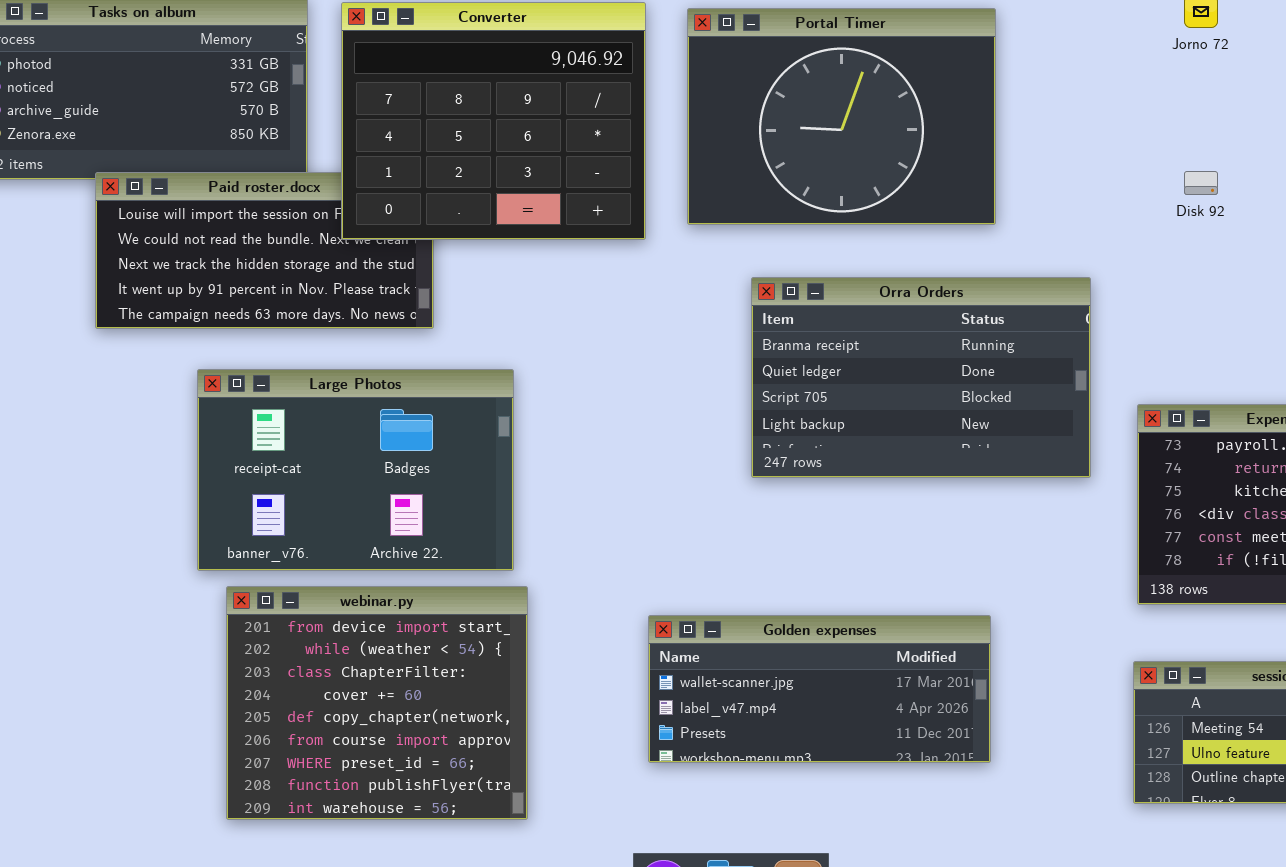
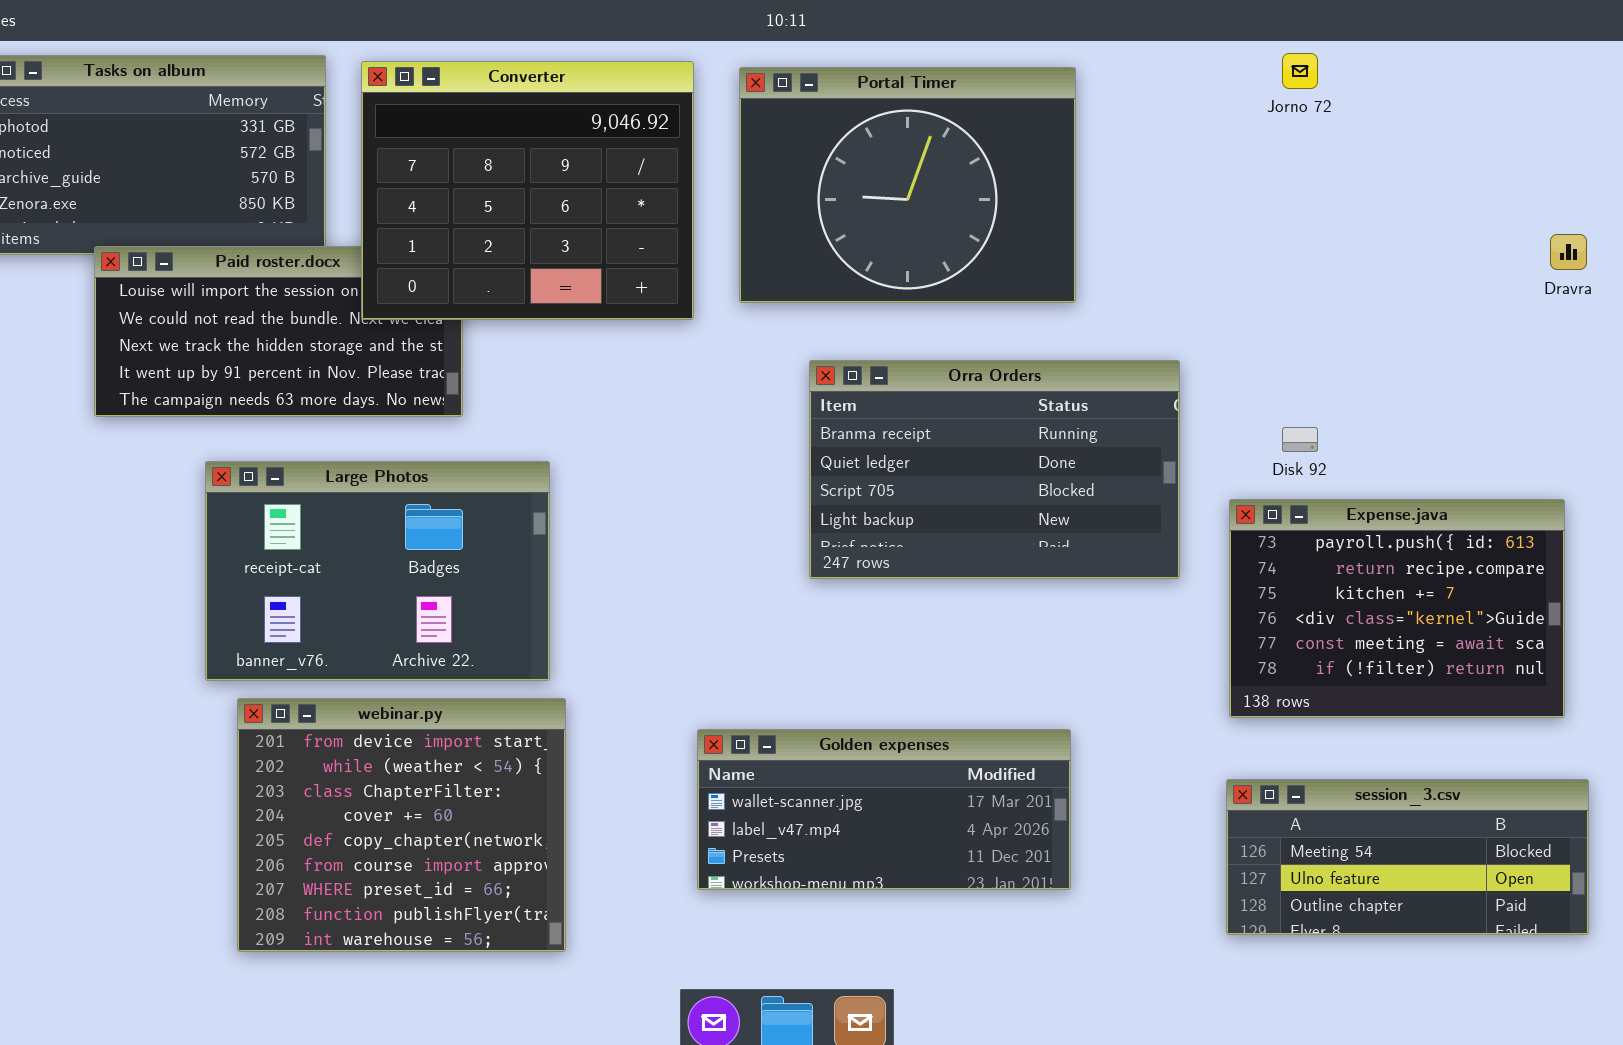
Disk 92: [1184,171,1218,195] -> [1282,427,1318,452], moved

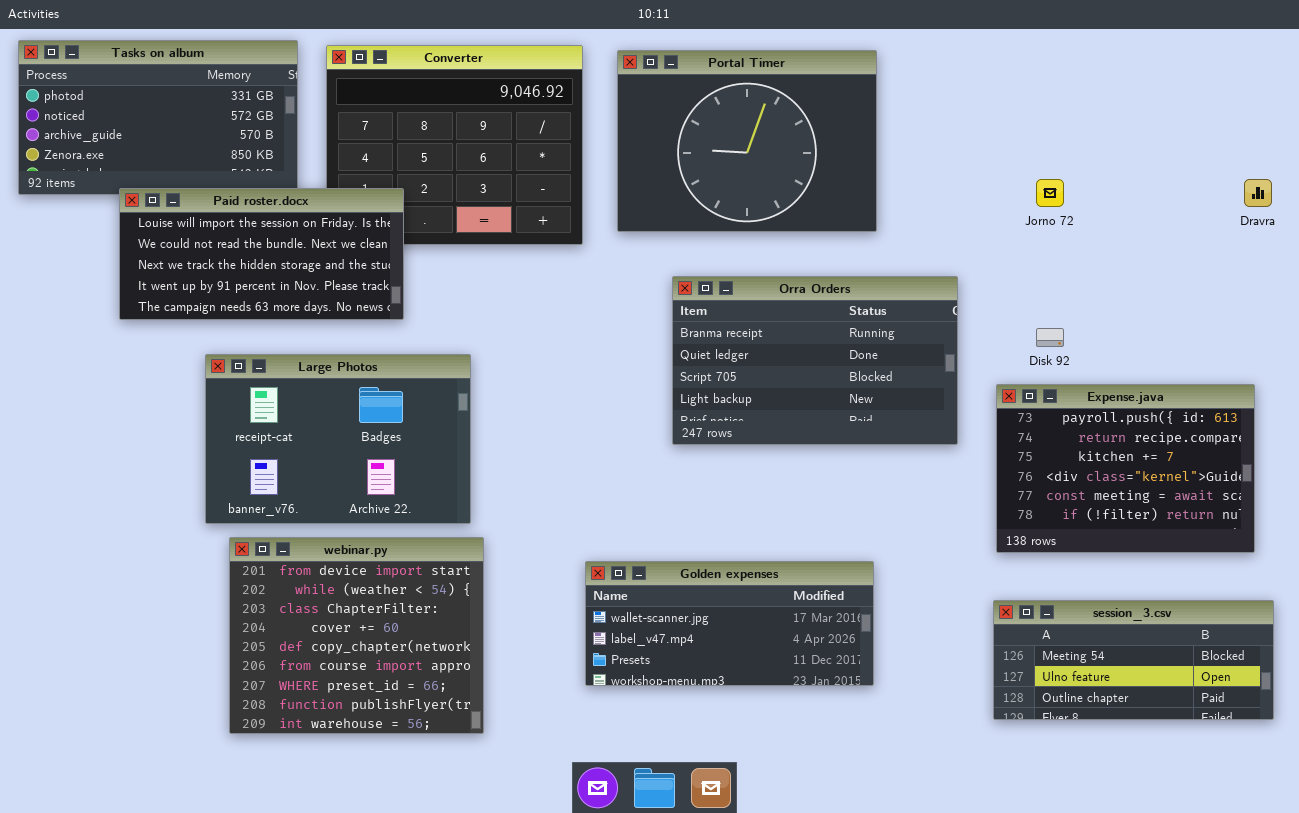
Jorno 72: [1282,53,1318,89] -> [1036,179,1064,207], moved
Paid roster.docx: [94,246,463,417] -> [119,188,404,320], raised

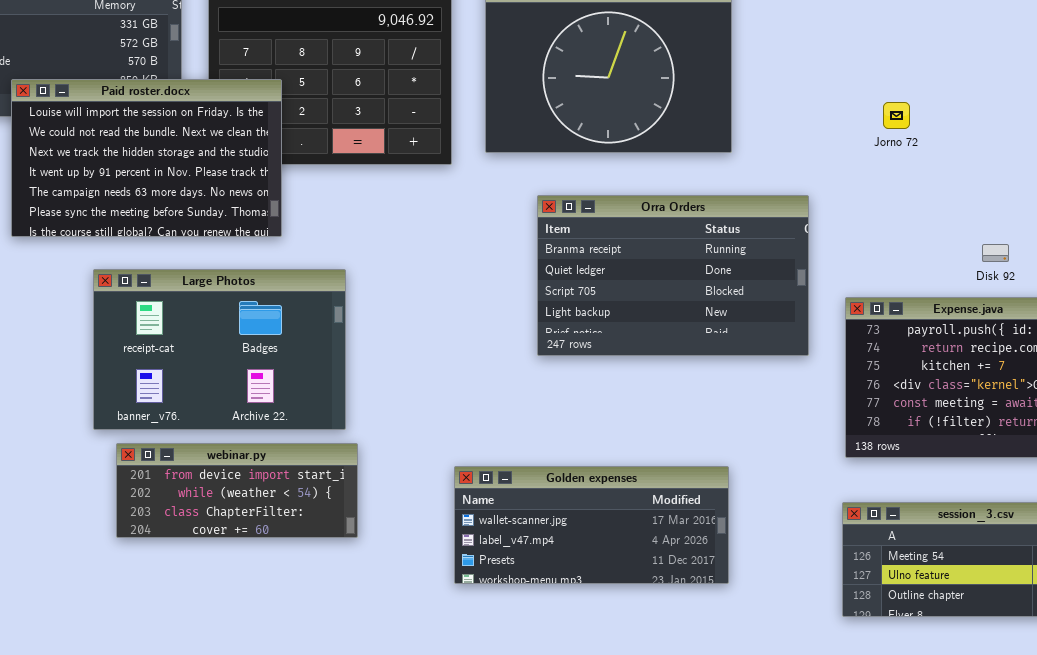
Paid roster.docx: [119,188,404,320] -> [11,79,282,237], resized
Disk 92: [1036,328,1064,347] -> [982,244,1009,262], moved
webinar.py: [229,537,484,734] -> [116,443,358,538], resized

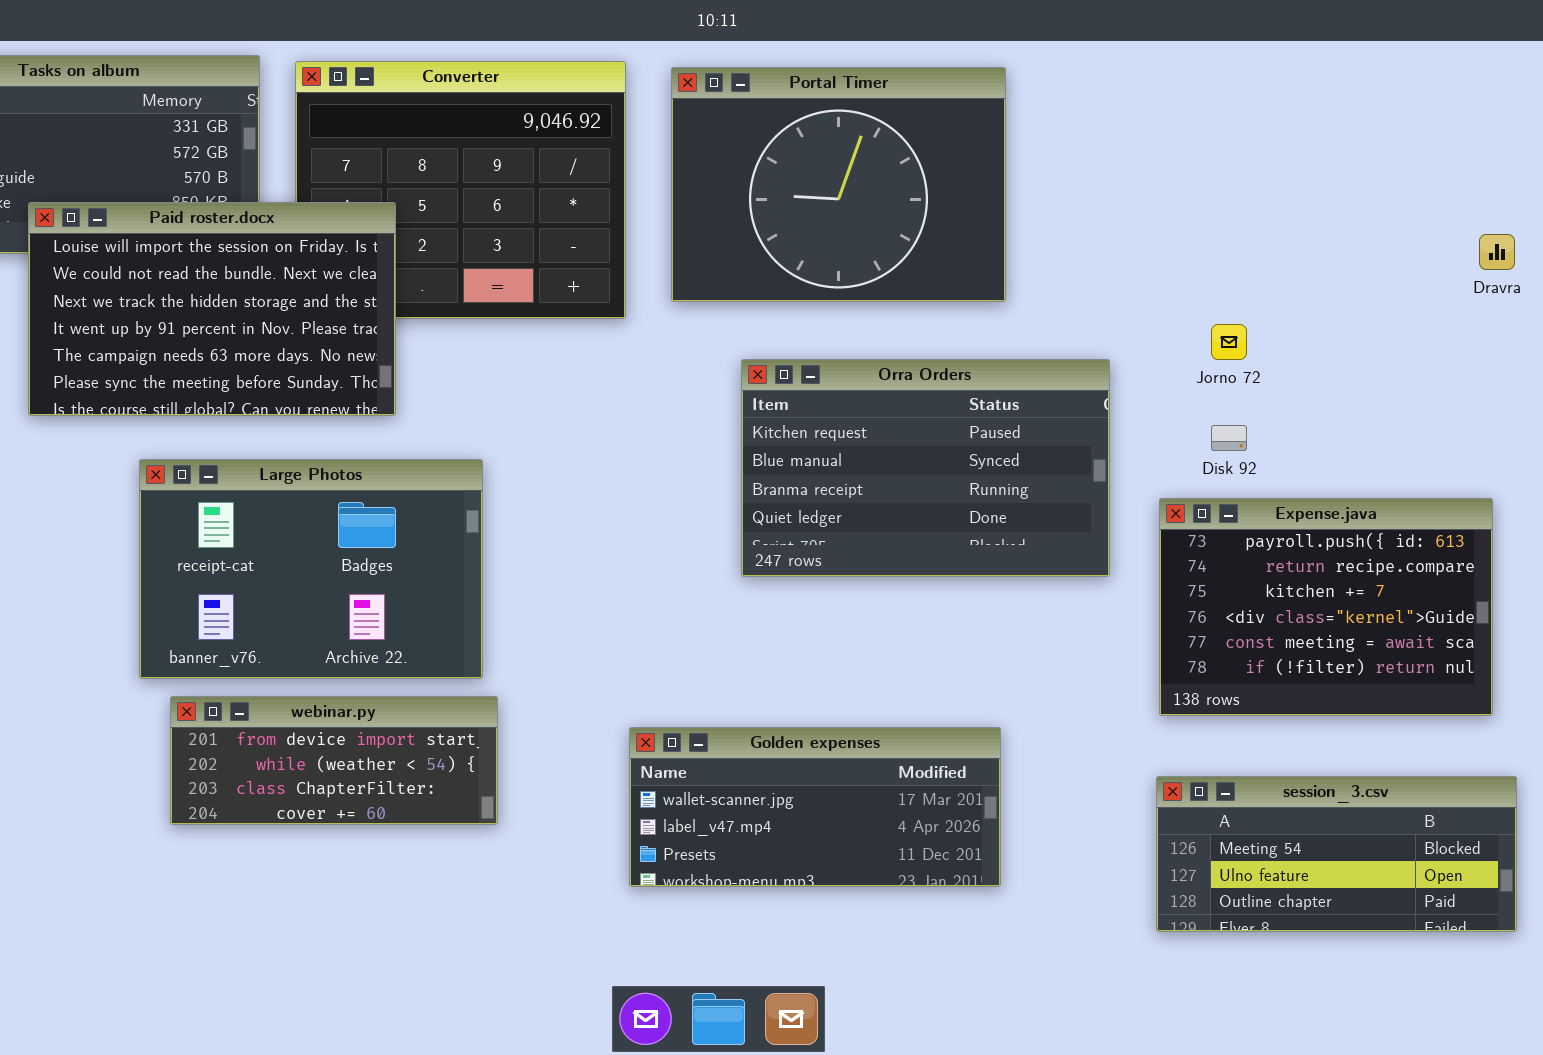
Jorno 72: [883,102,910,129] -> [1211,324,1247,360], moved
Orra Orders: [537,195,809,356] -> [741,359,1110,577], scrolled up 2 rows
Disk 92: [982,244,1009,262] -> [1211,425,1247,451], moved

